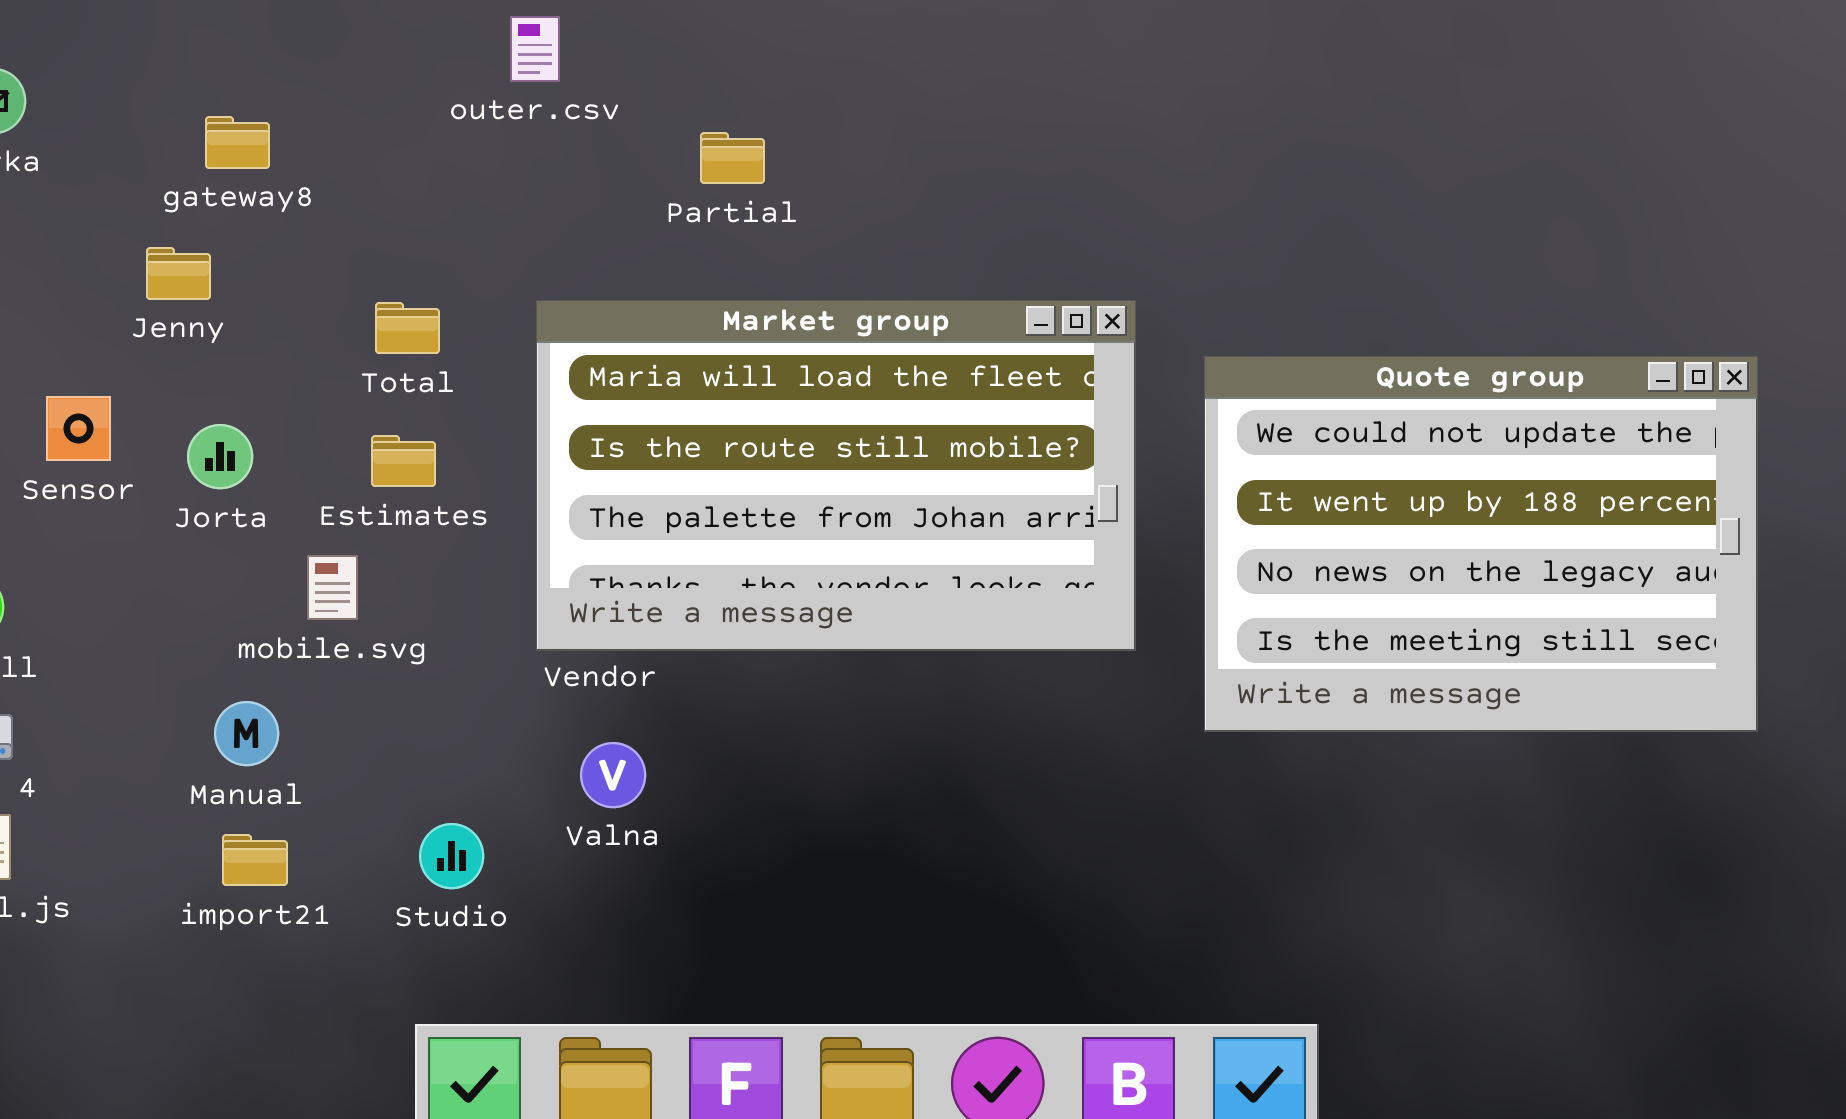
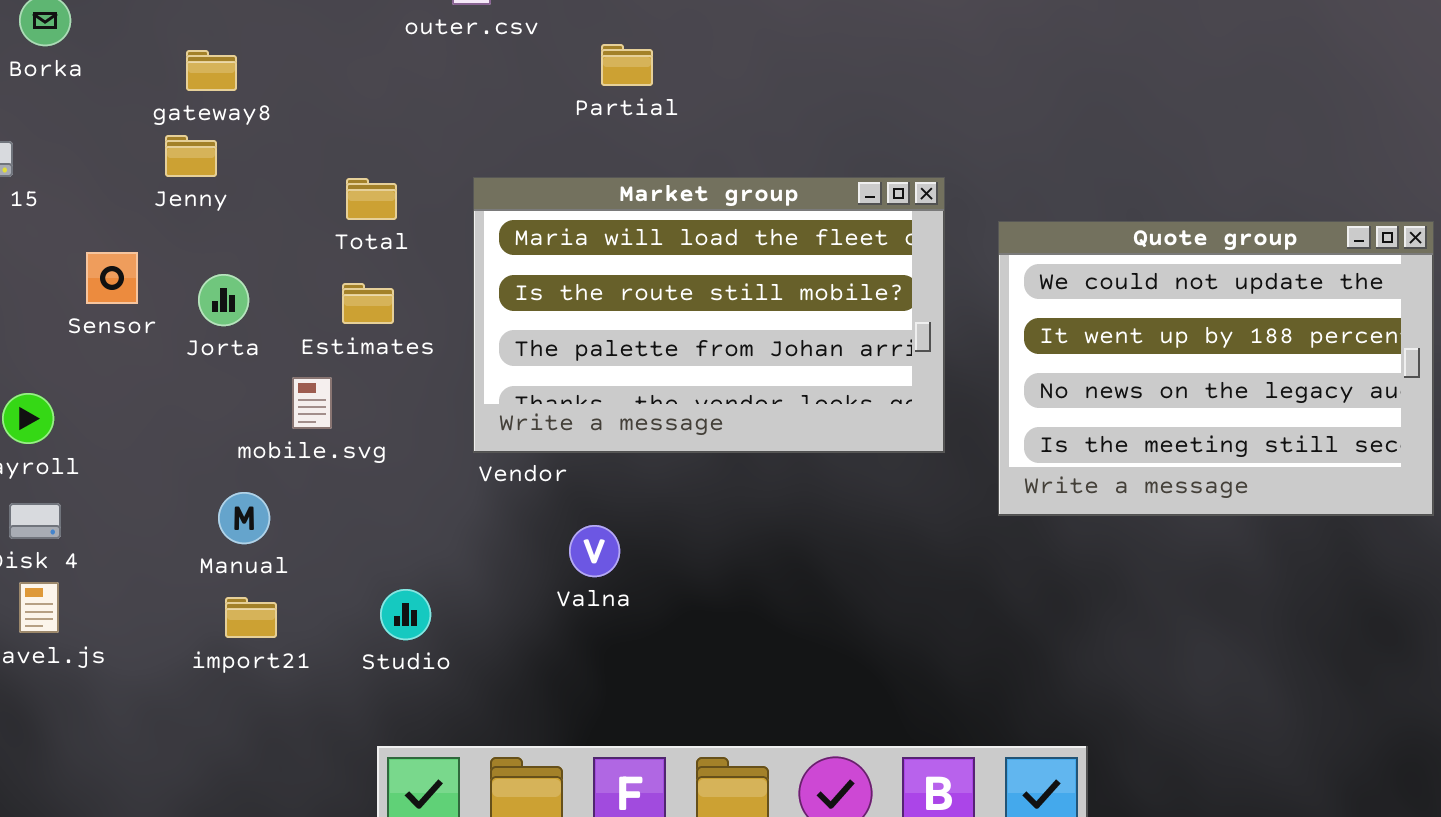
gateway8: [205,116,270,169] -> [186,50,237,91], moved
Valna: [580,742,646,808] -> [569,525,620,577], moved

